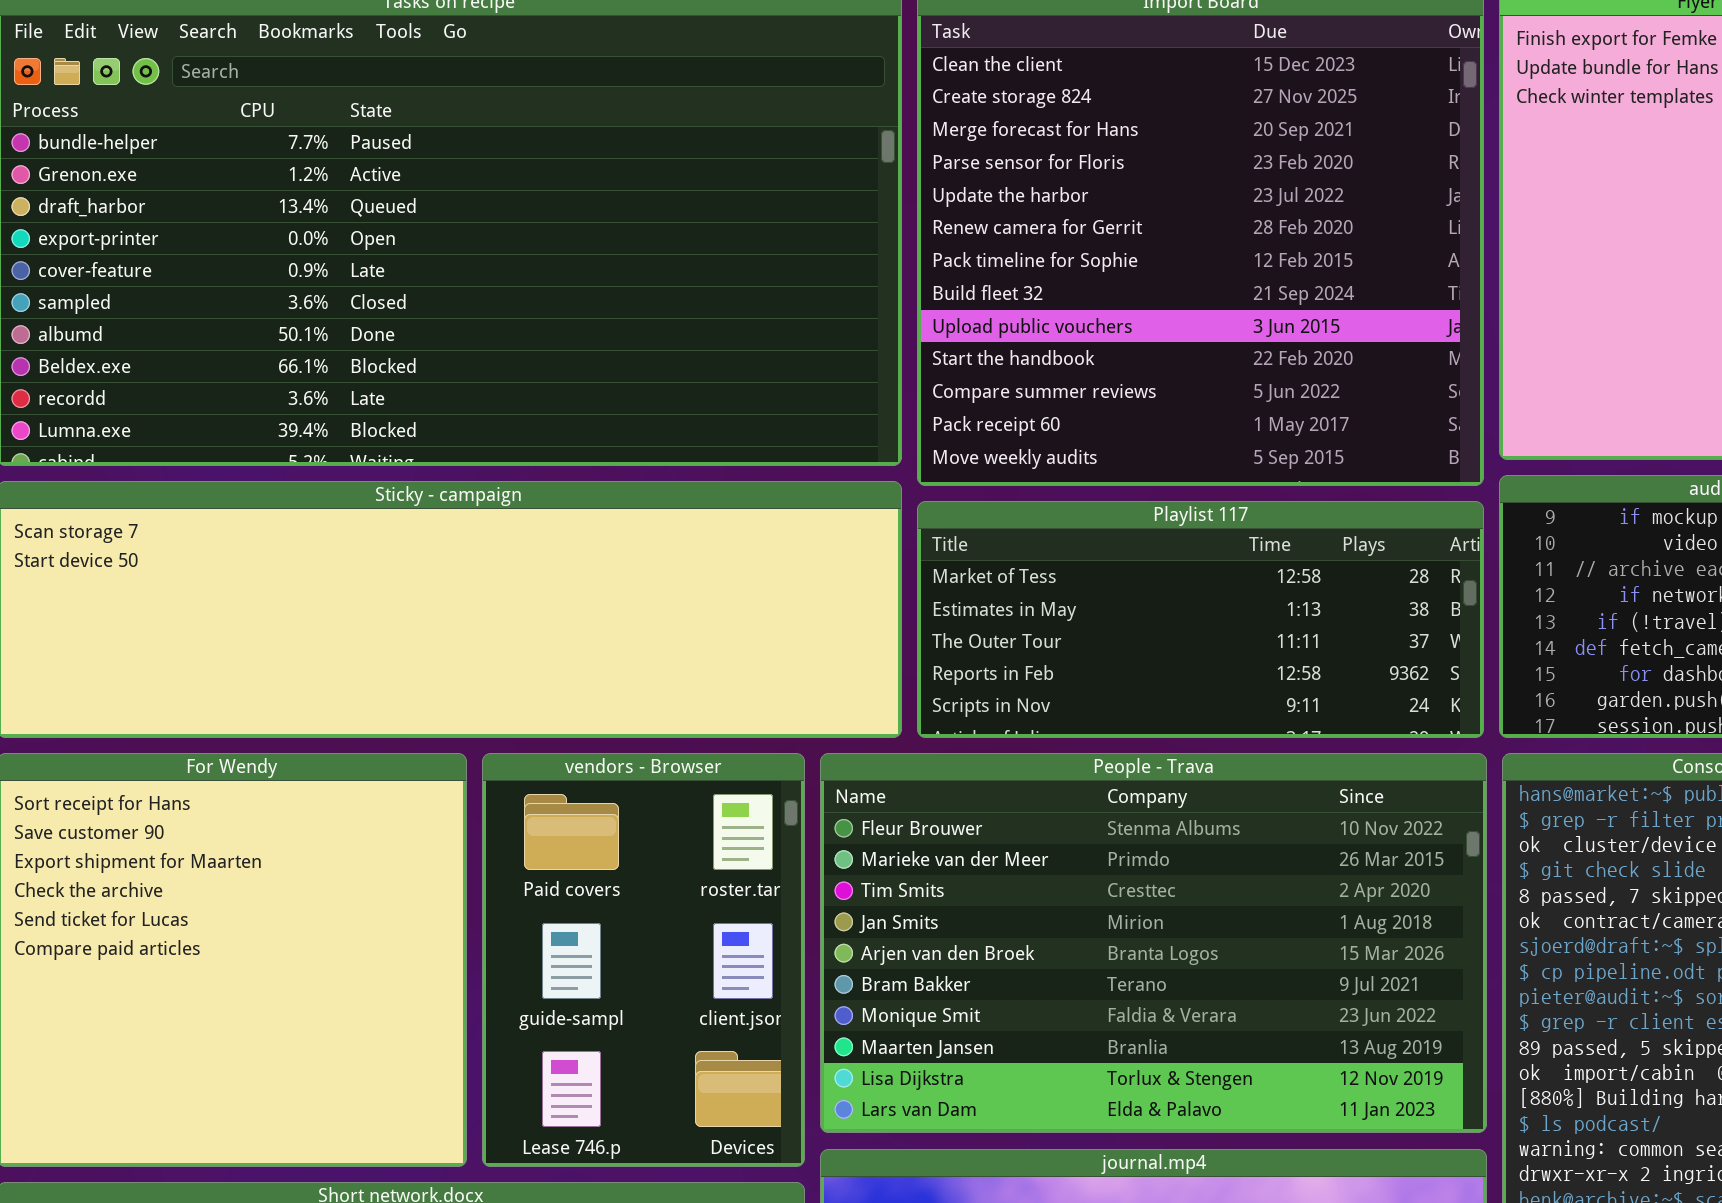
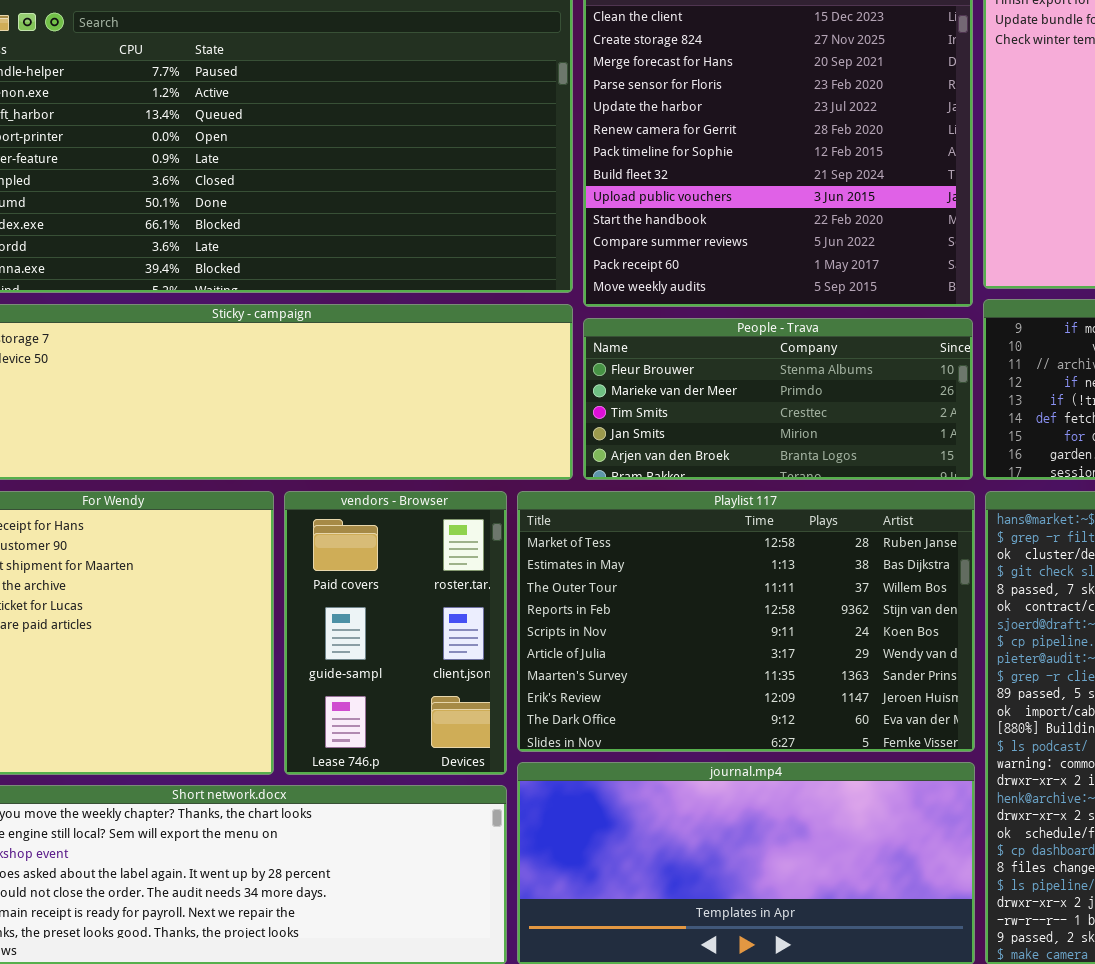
Playlist 117: [917,501,1484,738] -> [517,491,975,752], moved, resized
People - Trava: [820,753,1487,1133] -> [583,318,973,480], moved, resized

